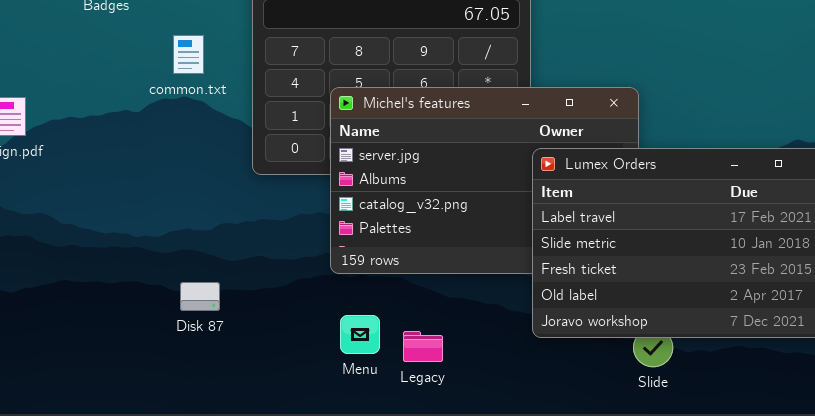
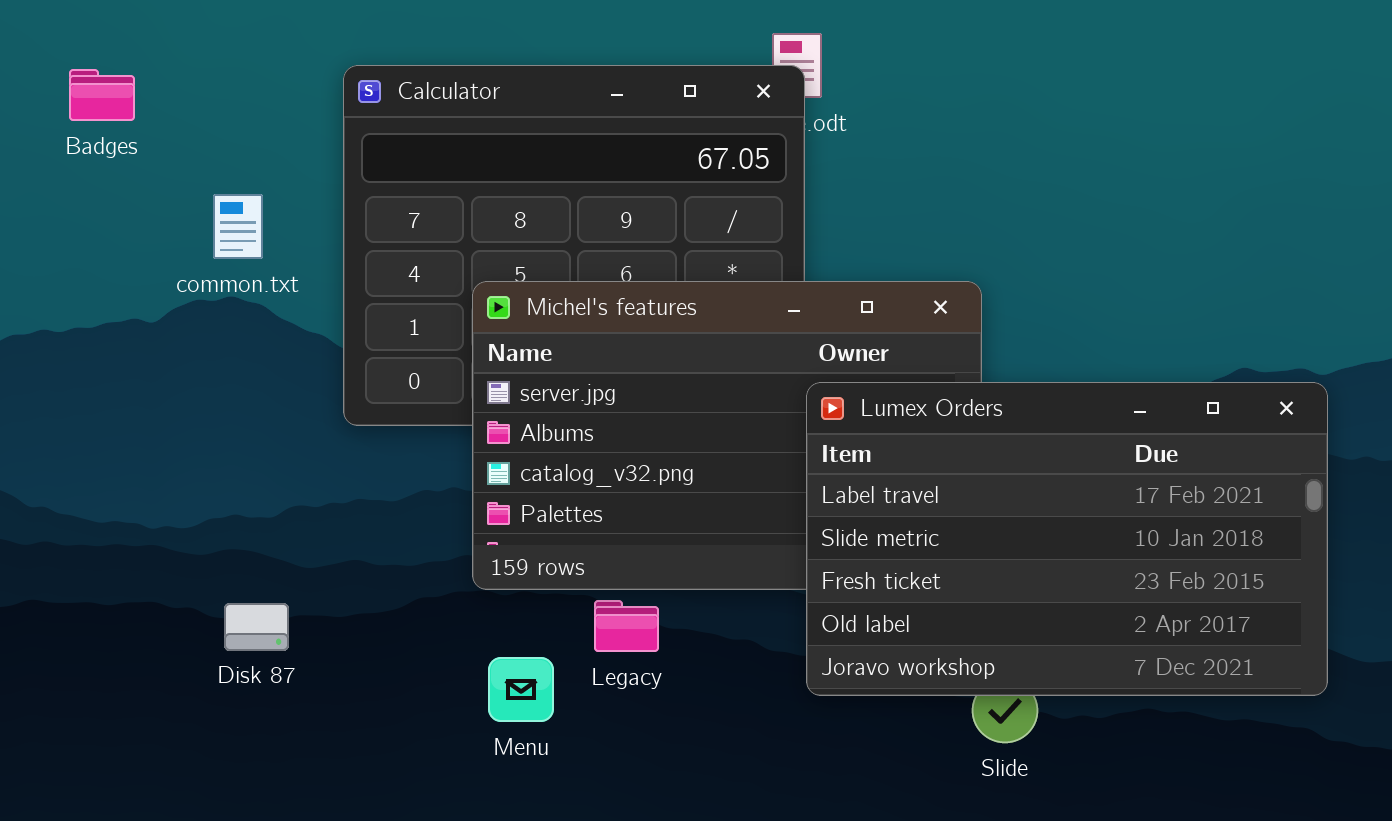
Legacy: [403,331,443,362] -> [594,600,659,652], moved

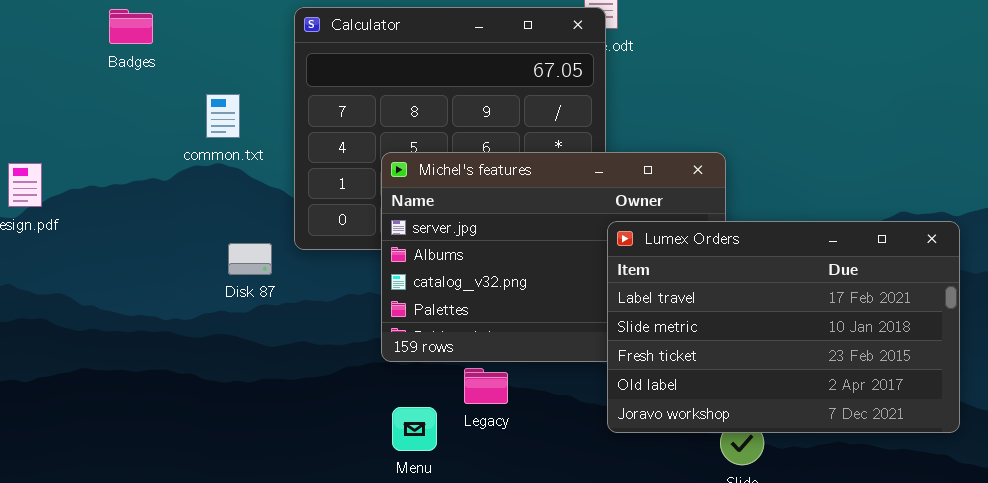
Disk 87: [224,603,289,651] -> [228,243,272,275], moved

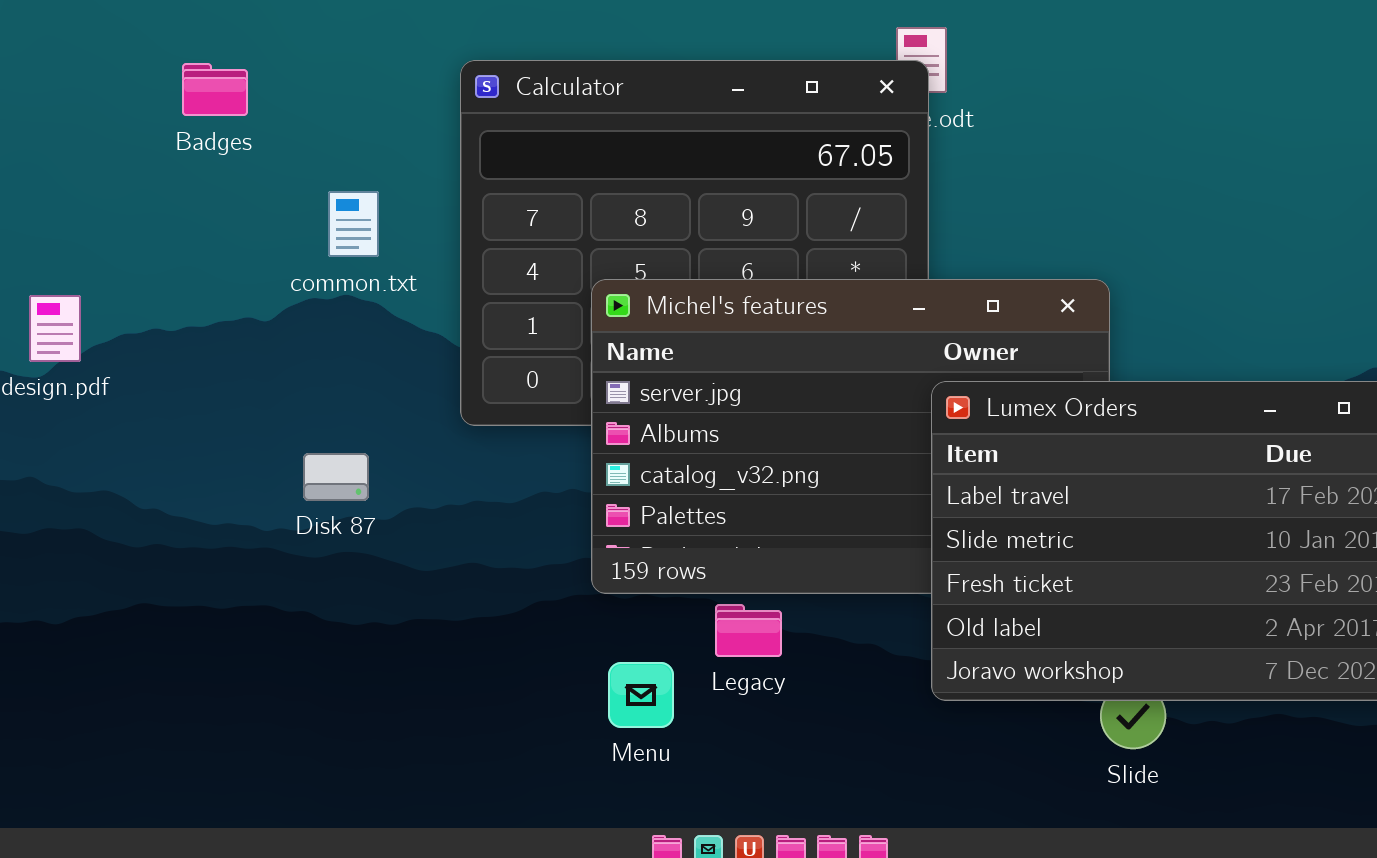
Disk 87: [228,243,272,275] -> [303,453,369,501], moved

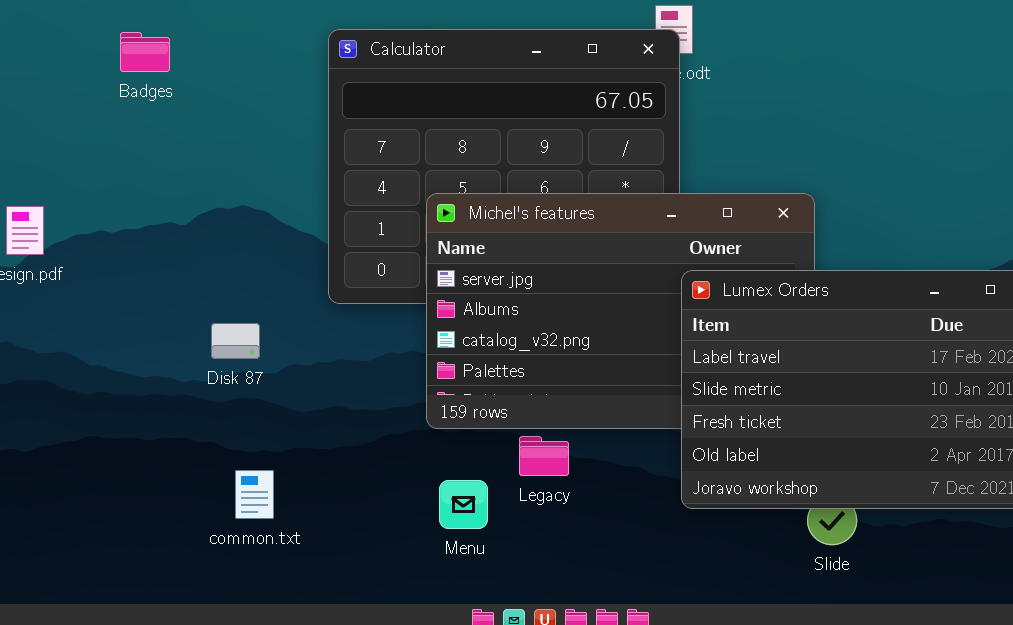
common.txt: [328,191,379,257] -> [235,470,274,519], moved

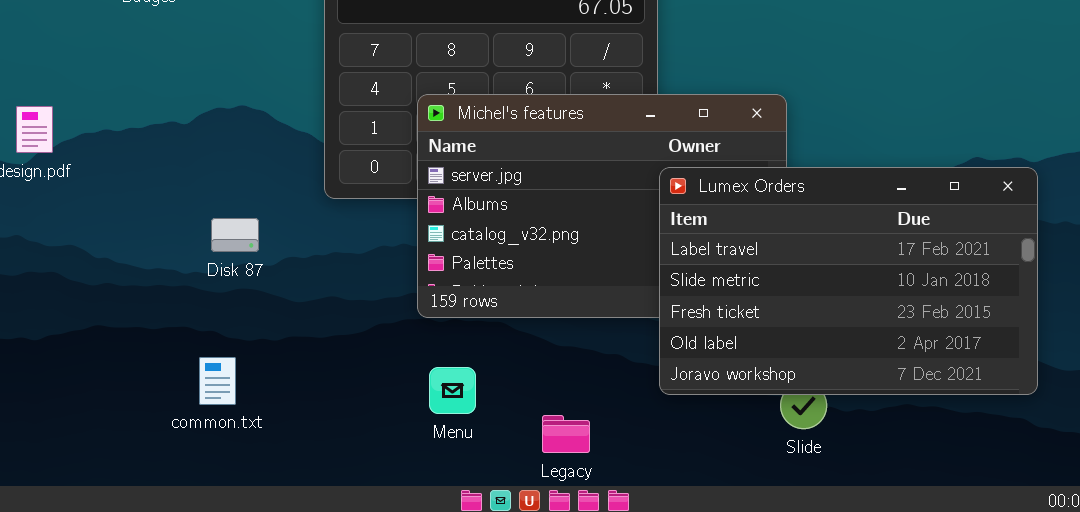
Legacy: [519,436,569,476] -> [542,415,590,453], moved
common.txt: [235,470,274,519] -> [199,357,236,405], moved

